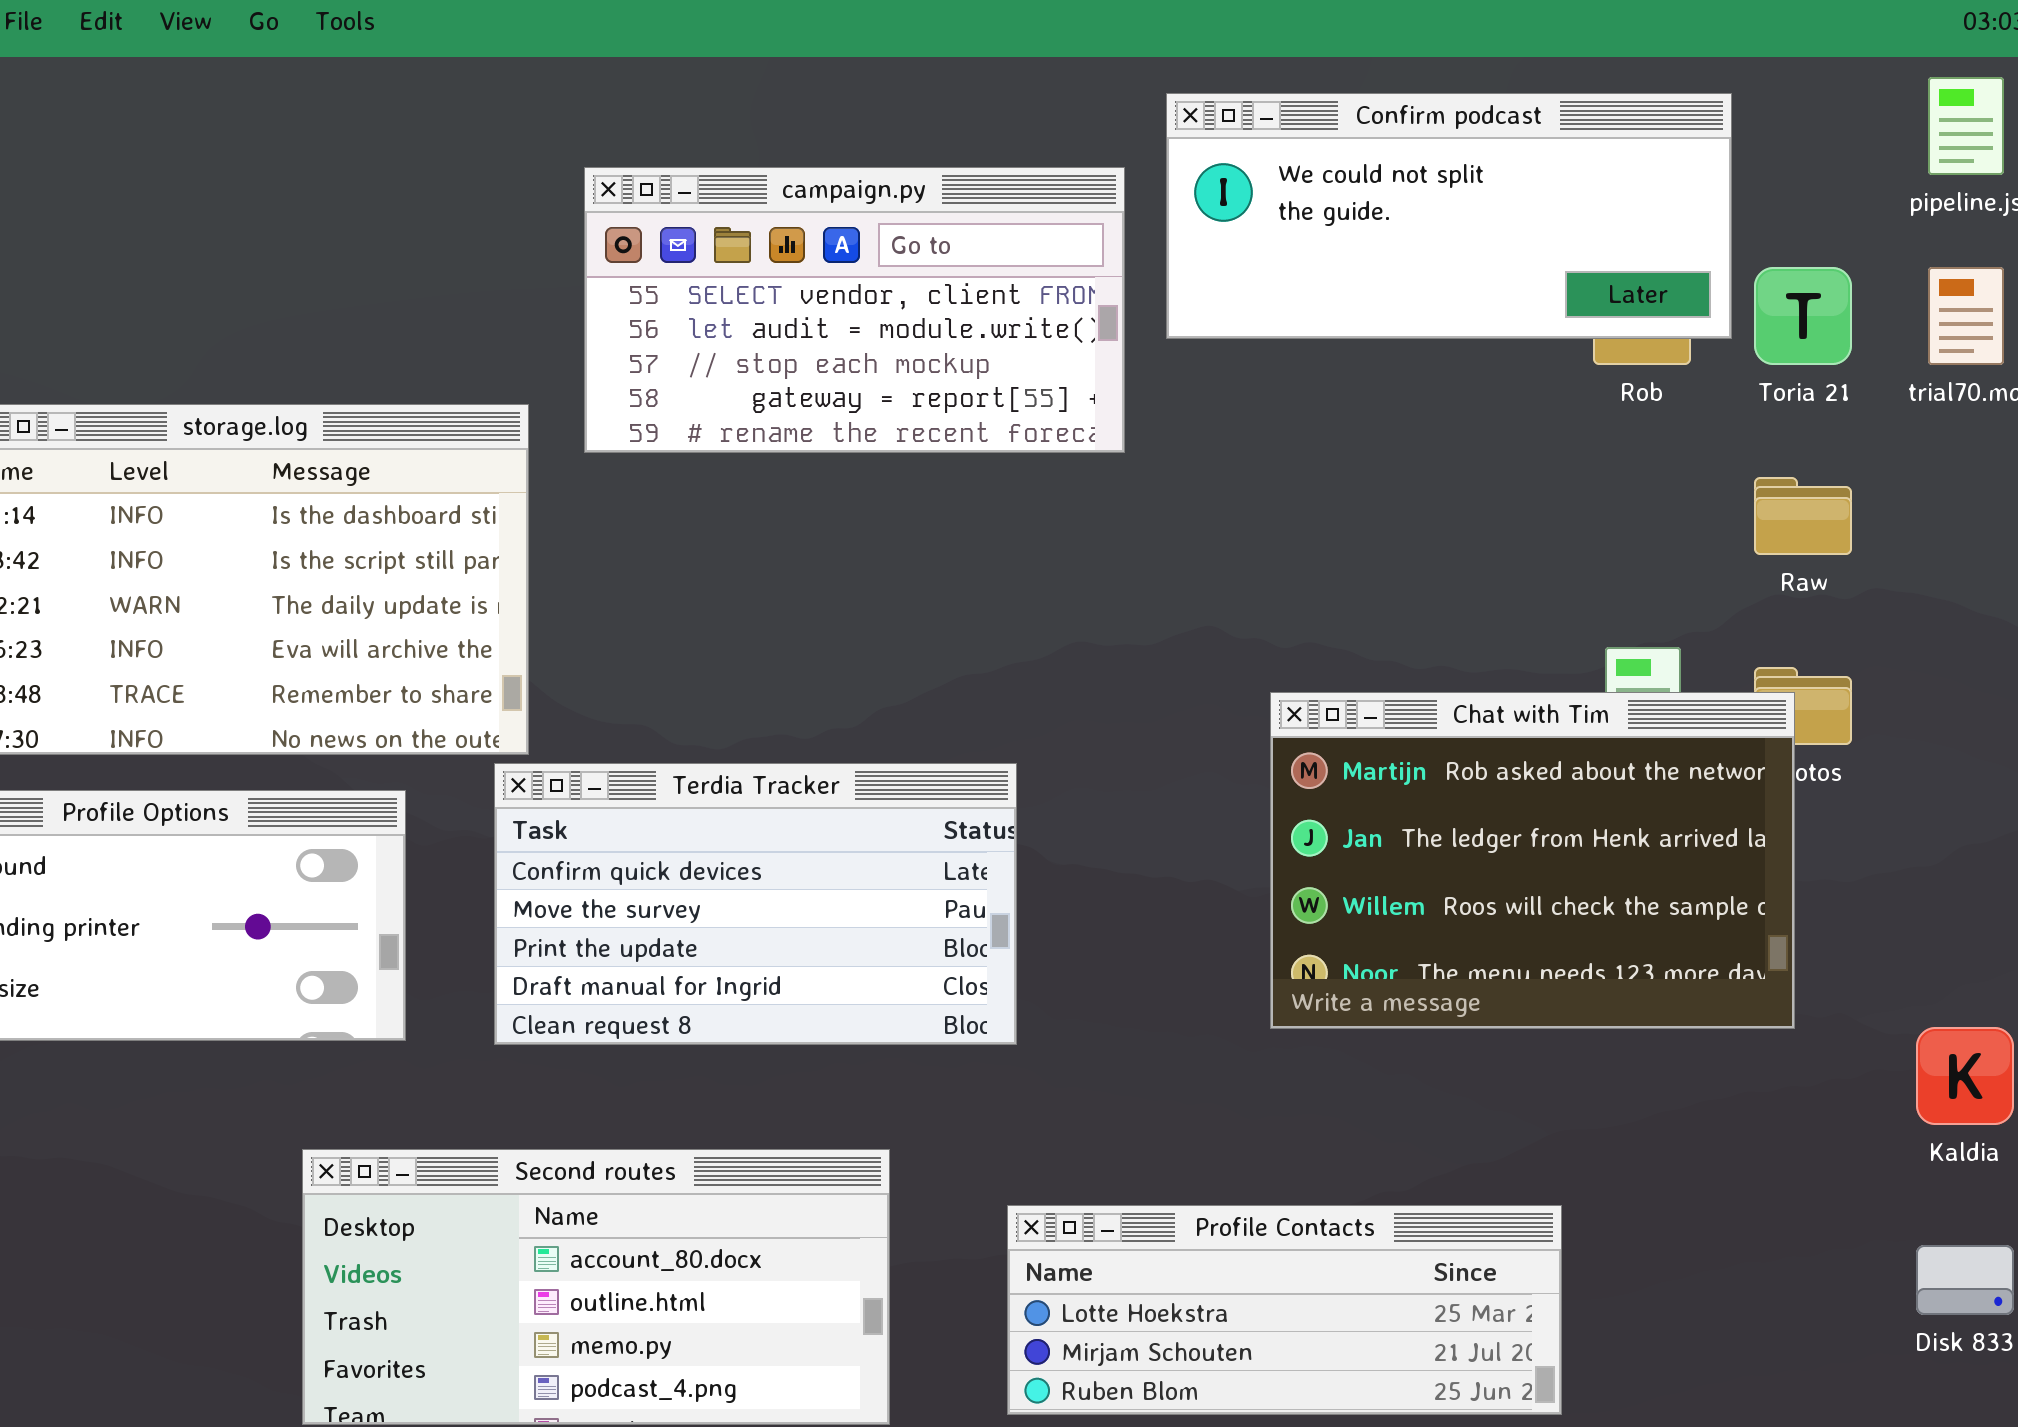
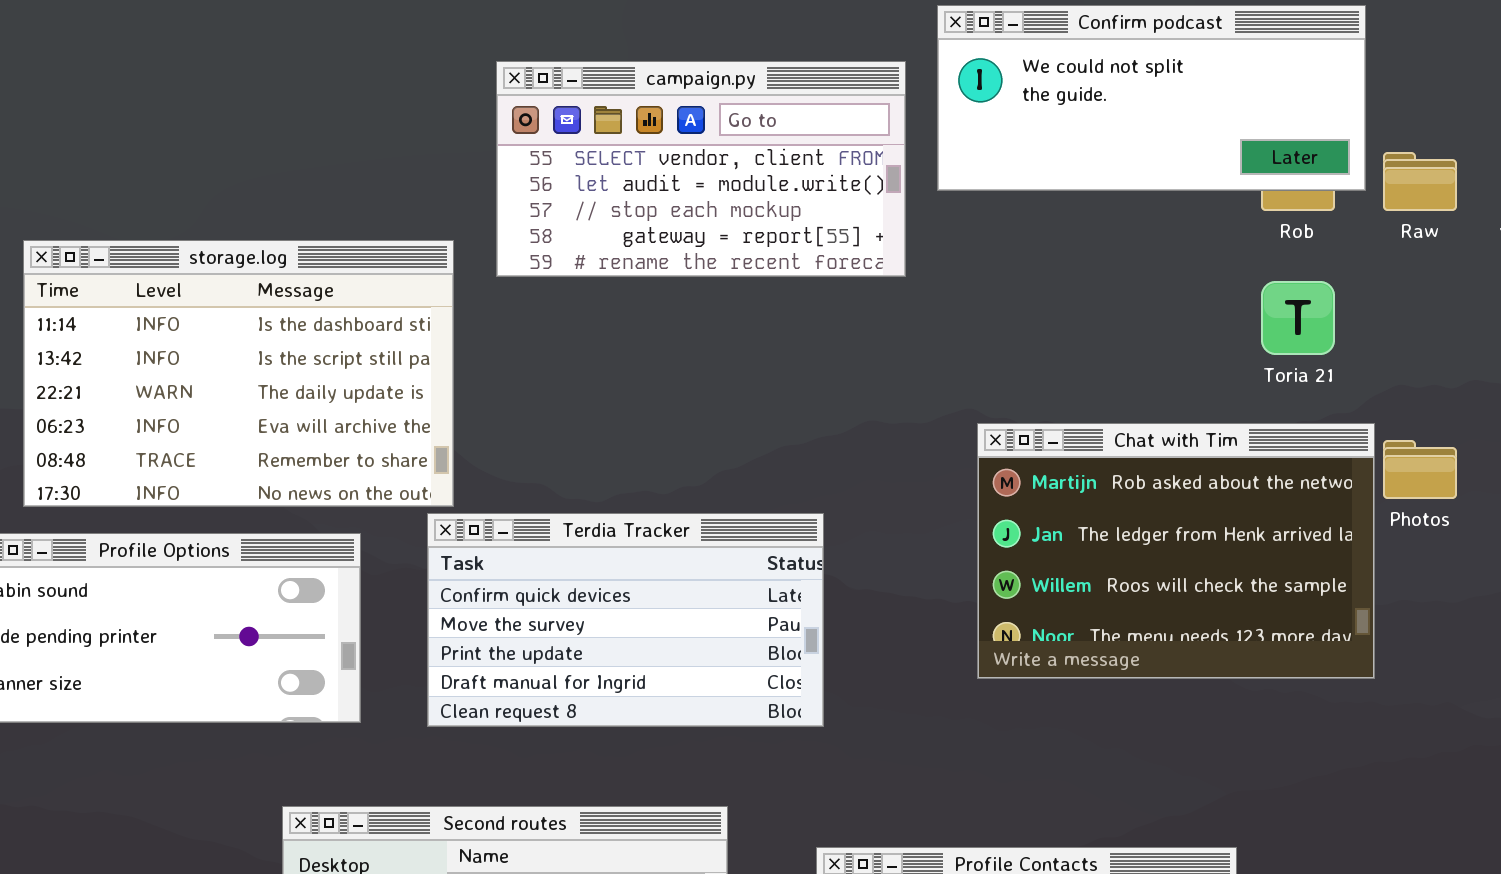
Toria 21: [1754,267,1852,365] -> [1261,281,1335,355], moved
Raw: [1754,477,1852,555] -> [1383,152,1457,211], moved
Chat with Tim: [1270,692,1795,1029] -> [977,423,1375,679], moved

